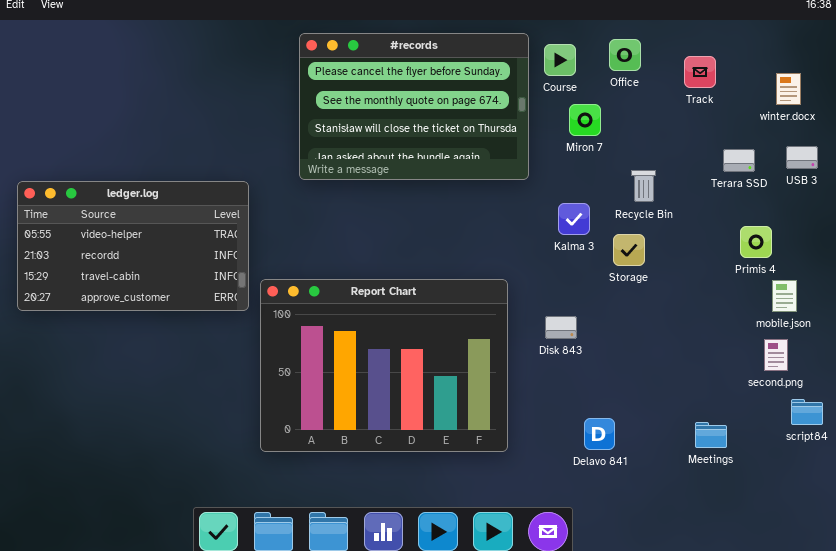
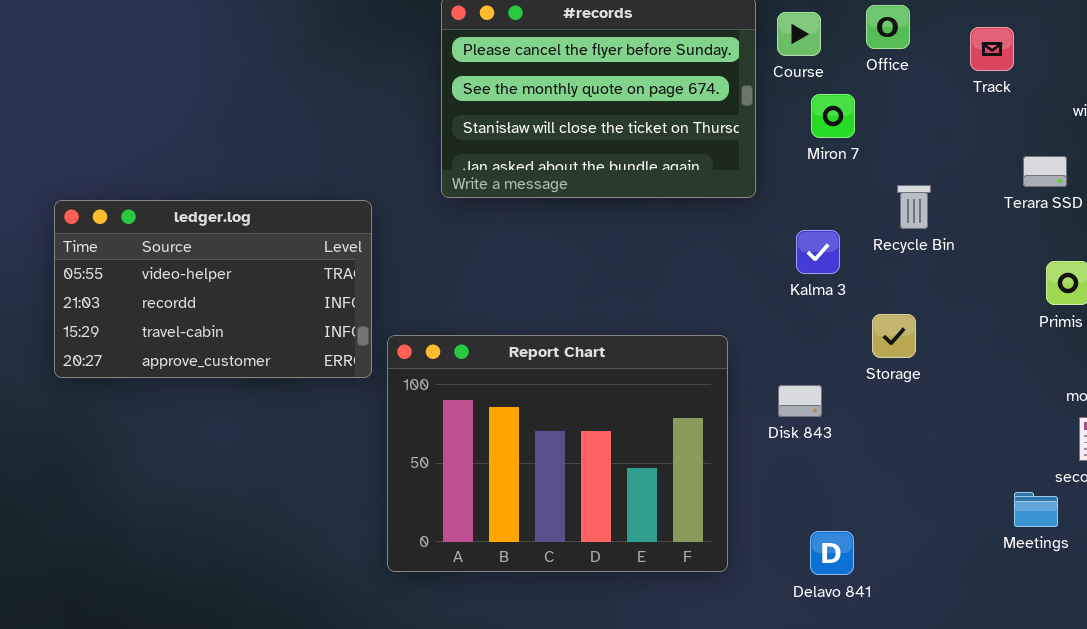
Storage: [613,234,645,266] -> [872,314,916,358], moved
Delavo 841: [584,418,615,450] -> [810,531,854,575], moved
Meetings: [695,422,727,448] -> [1014,492,1058,527], moved

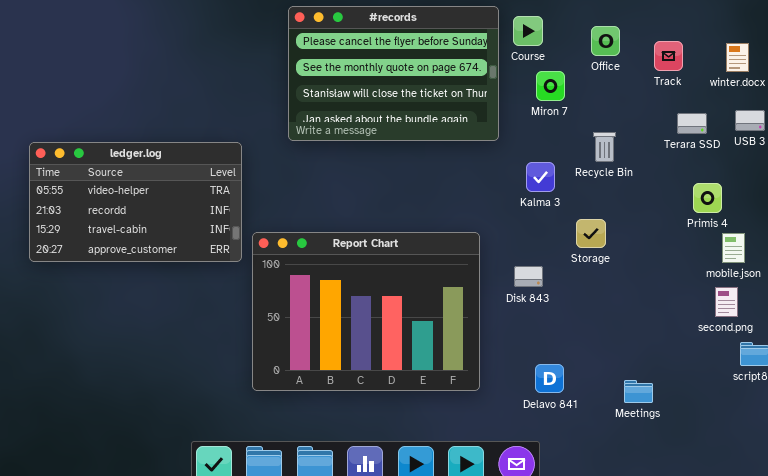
Office: [866,5,910,49] -> [591,26,620,56], moved
Track: [970,27,1014,71] -> [654,41,683,71], moved
Meetings: [1014,492,1058,527] -> [624,380,653,403], moved

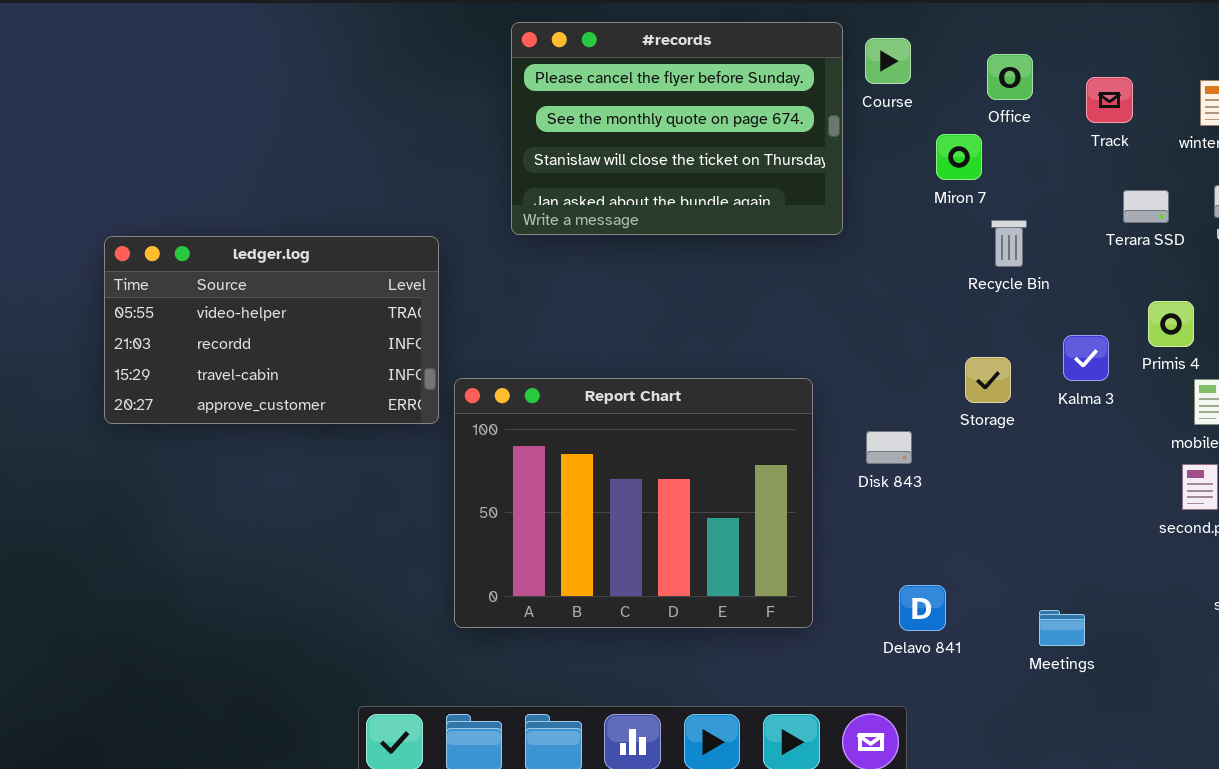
Miron 7: [536,71,565,101] -> [936,134,982,180], moved
Kalma 3: [526,162,555,192] -> [1063,335,1109,381], moved

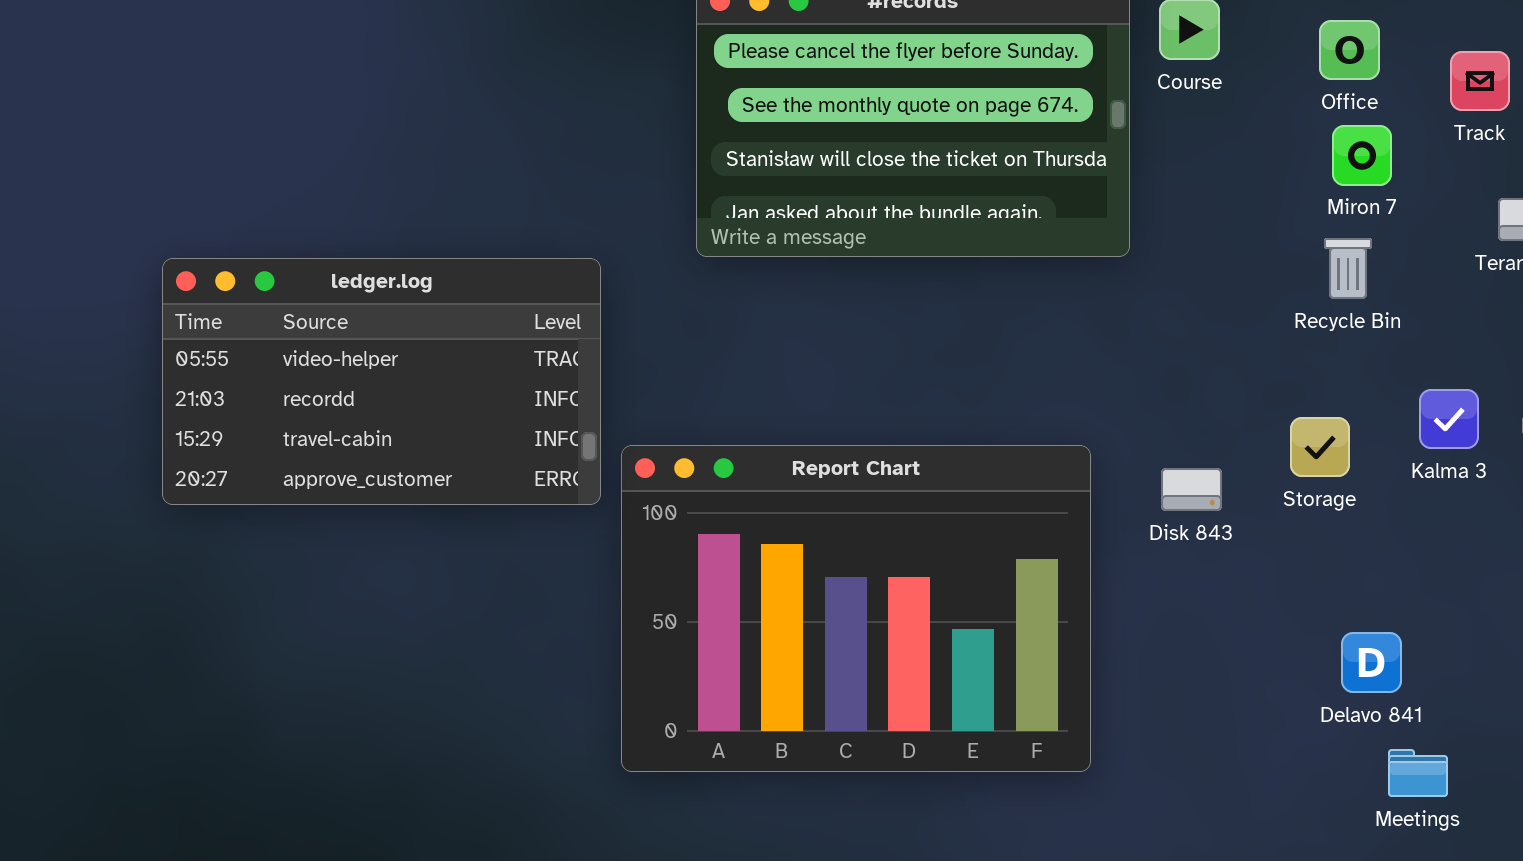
Miron 7: [936,134,982,180] -> [1332,125,1392,186], moved
Disk 843: [866,431,912,464] -> [1161,468,1222,511], moved
Delavo 841: [899,585,946,631] -> [1341,632,1402,693], moved

